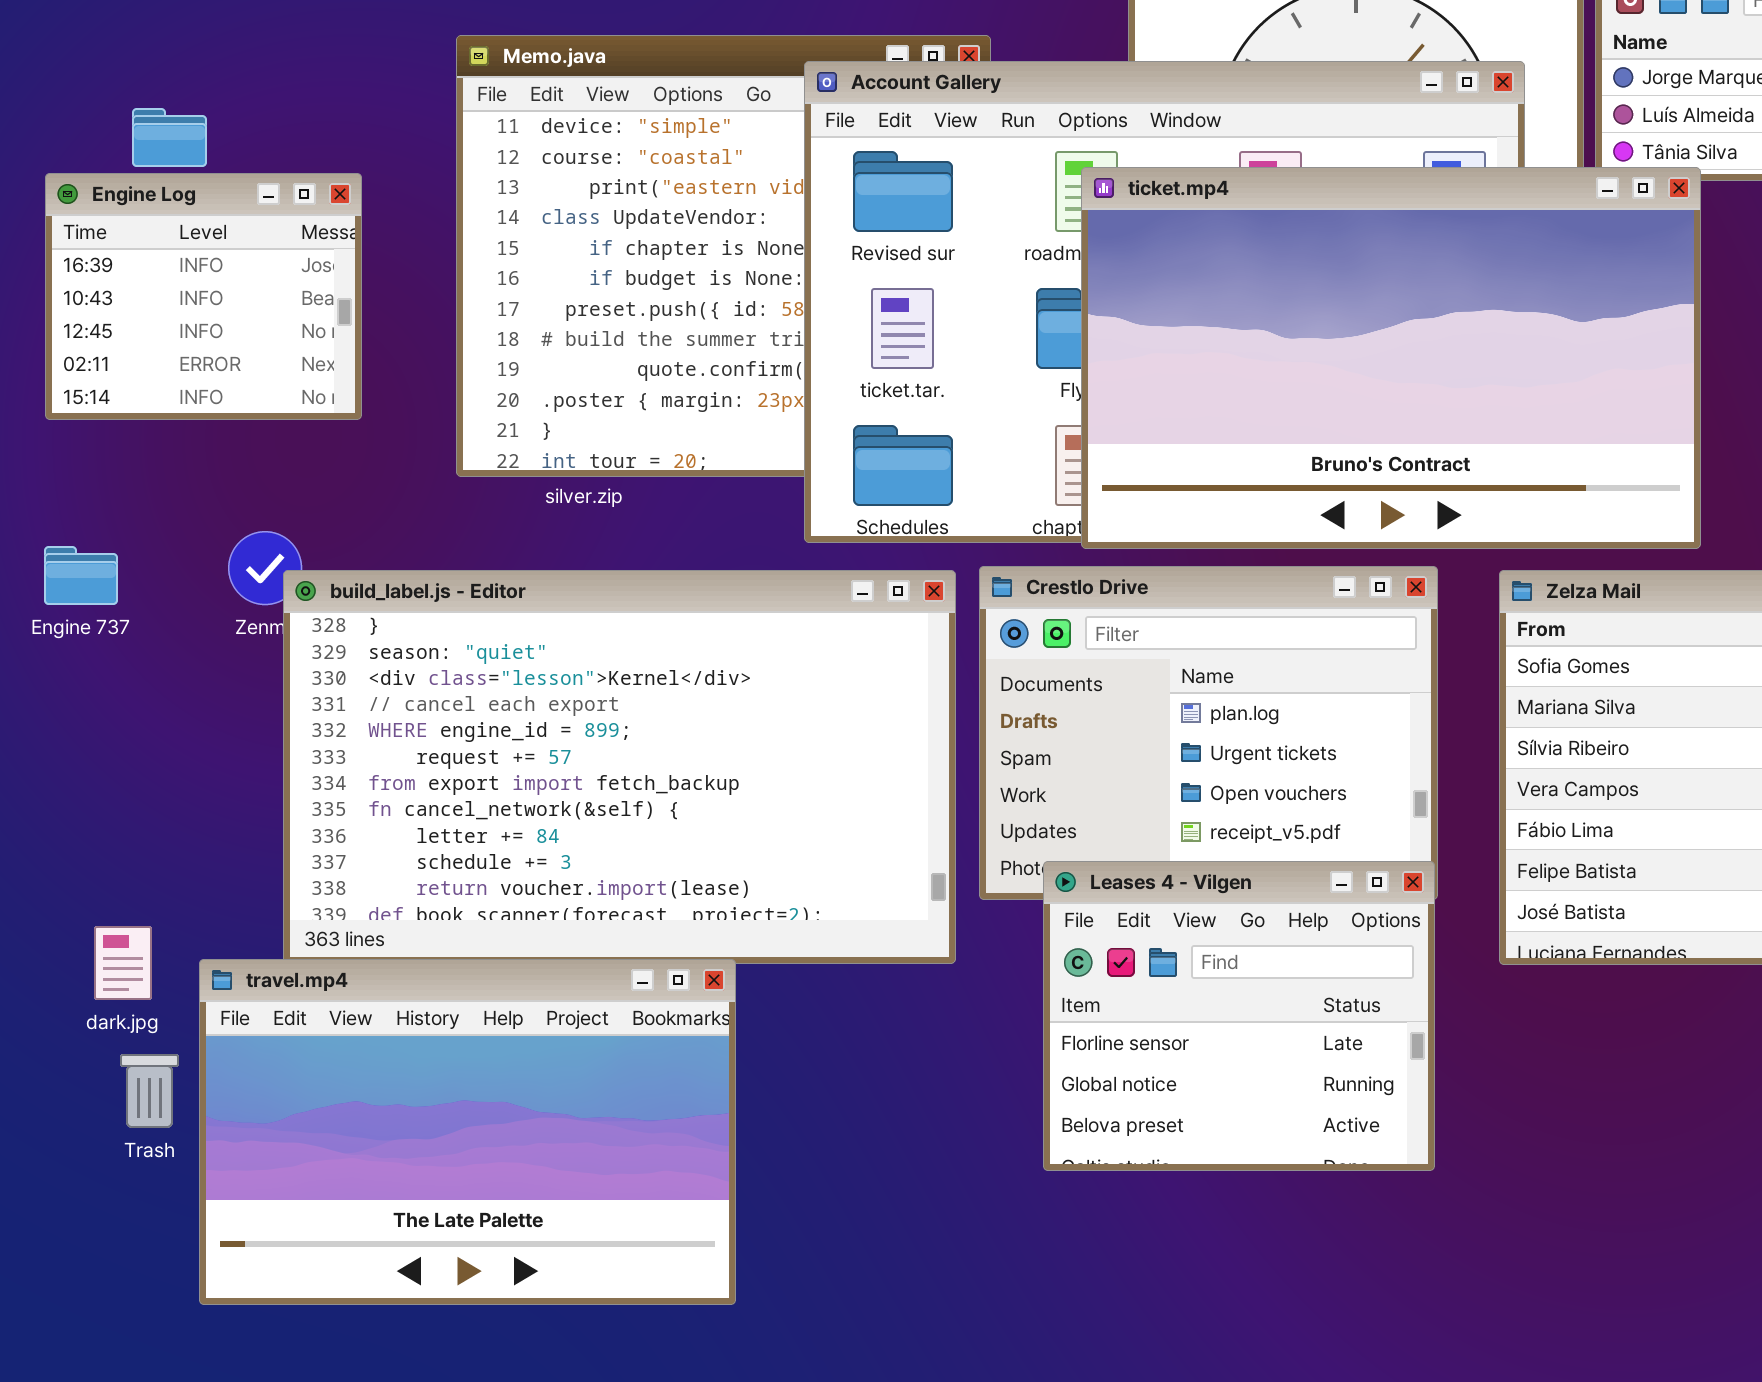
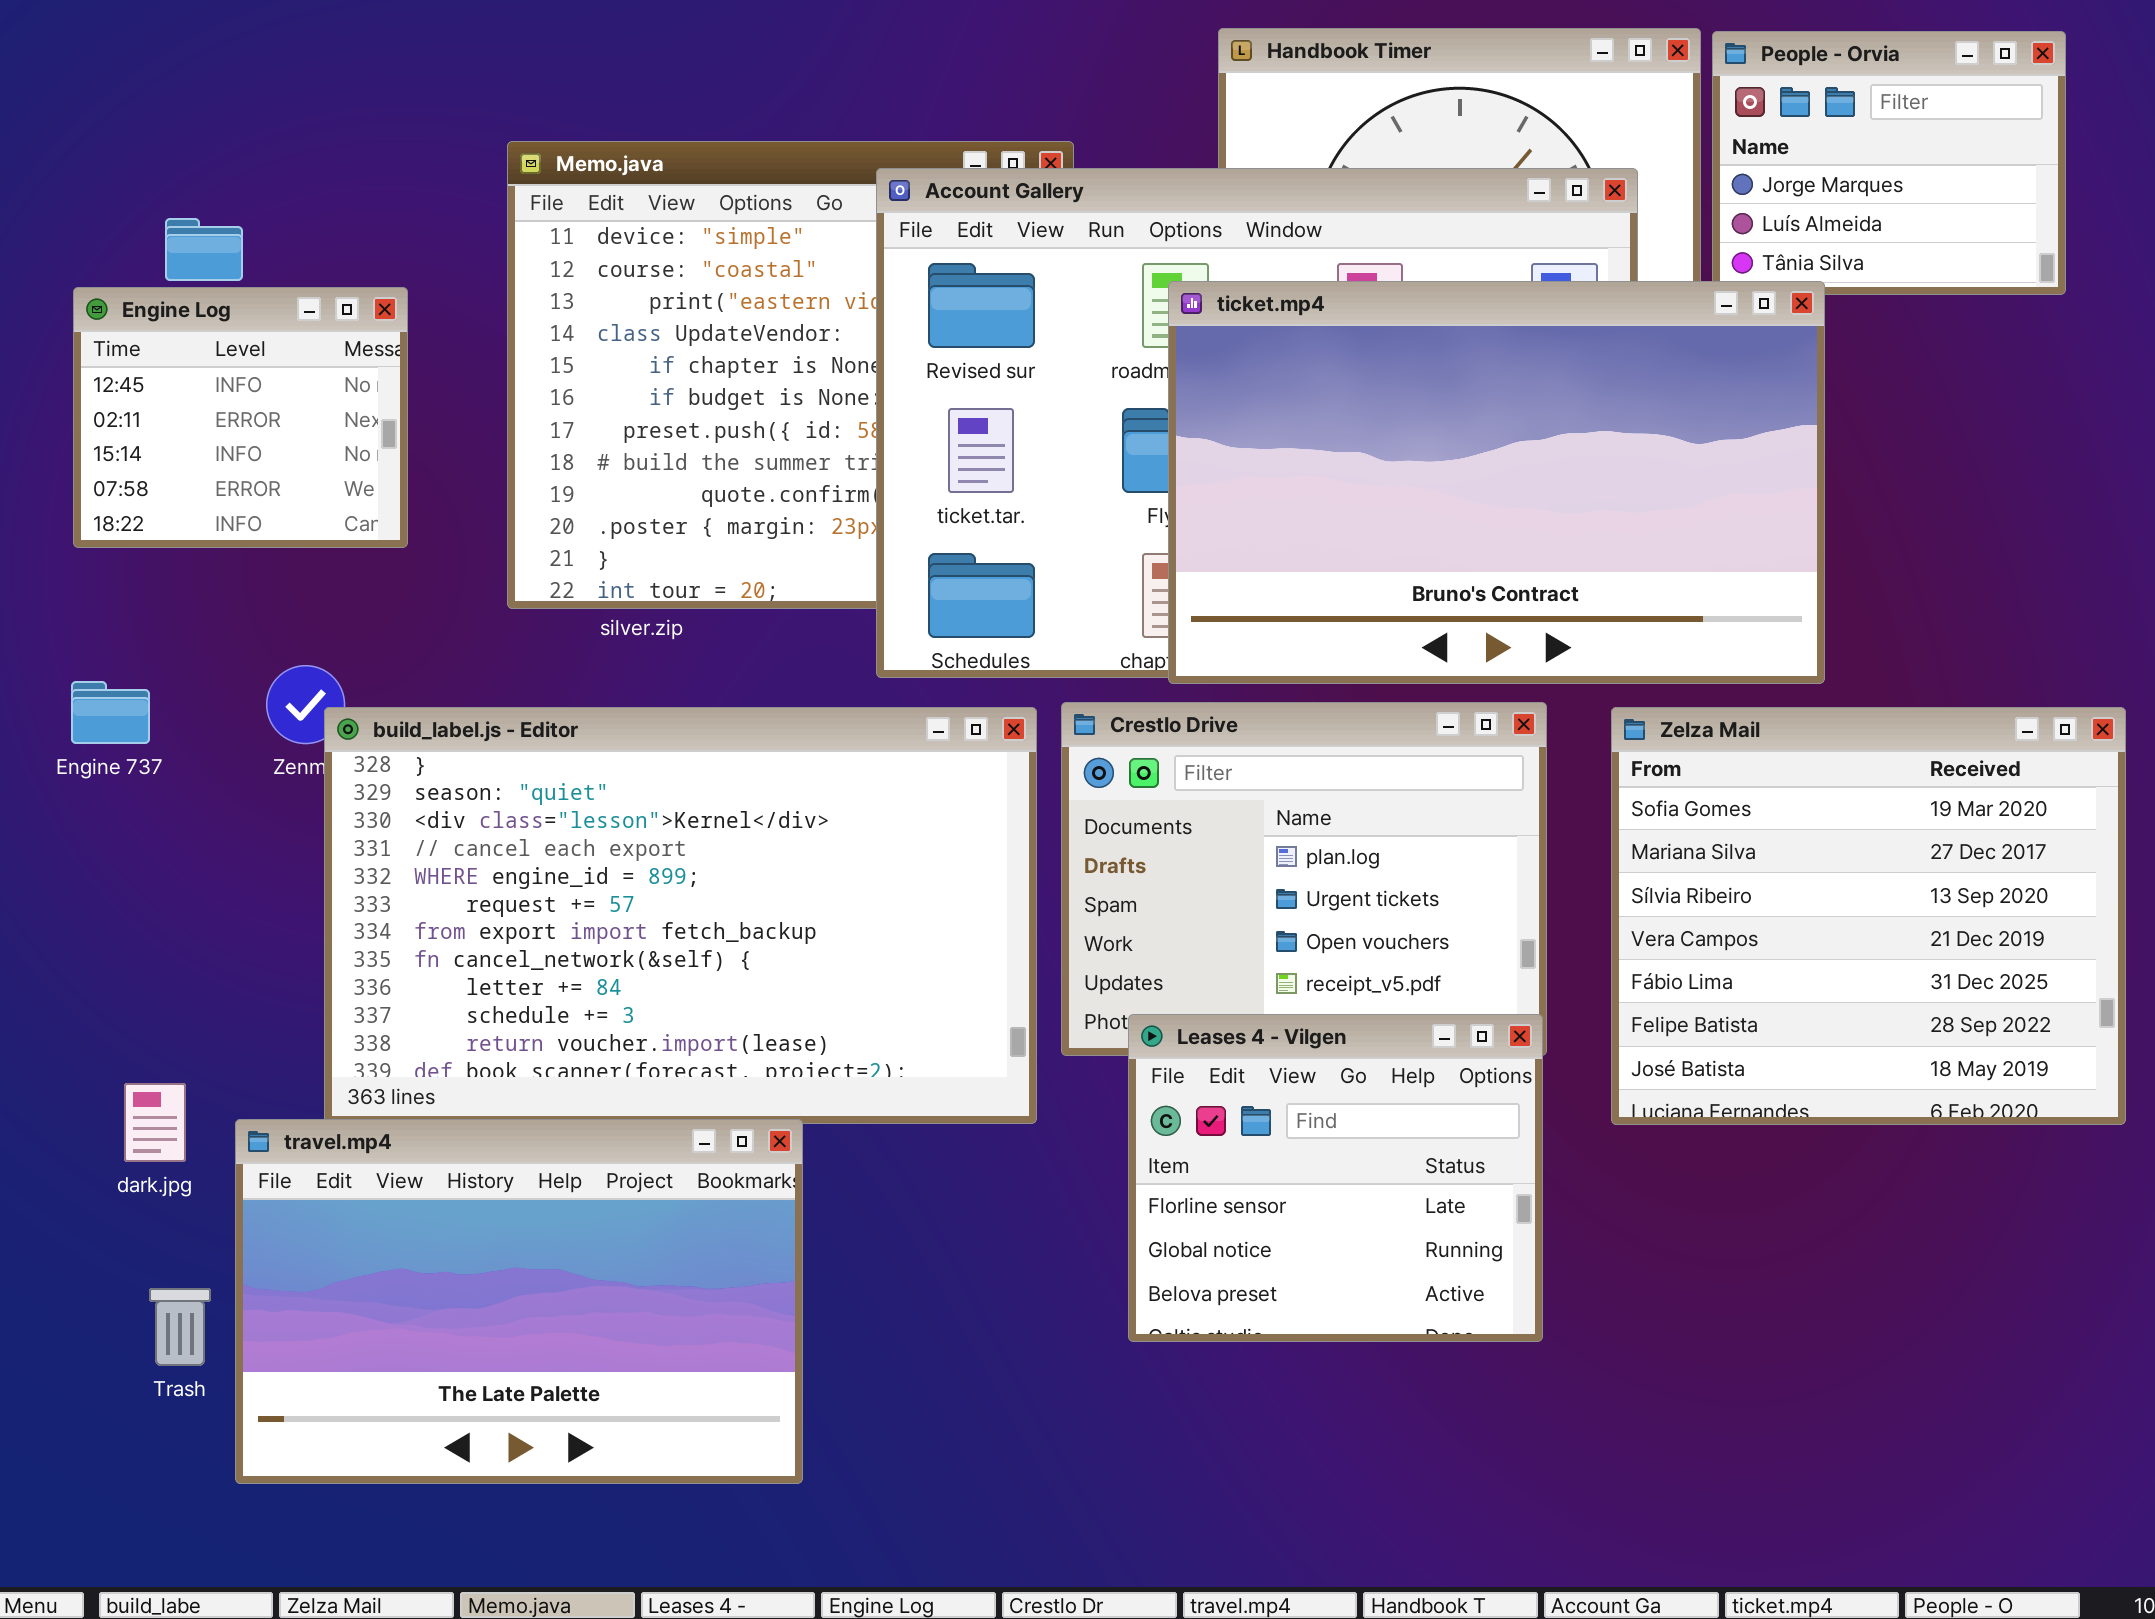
Engine Log: [45,173,362,420] -> [73,287,408,548], scrolled down 2 rows
Trash: [120,1054,179,1128] -> [149,1288,211,1366], moved

